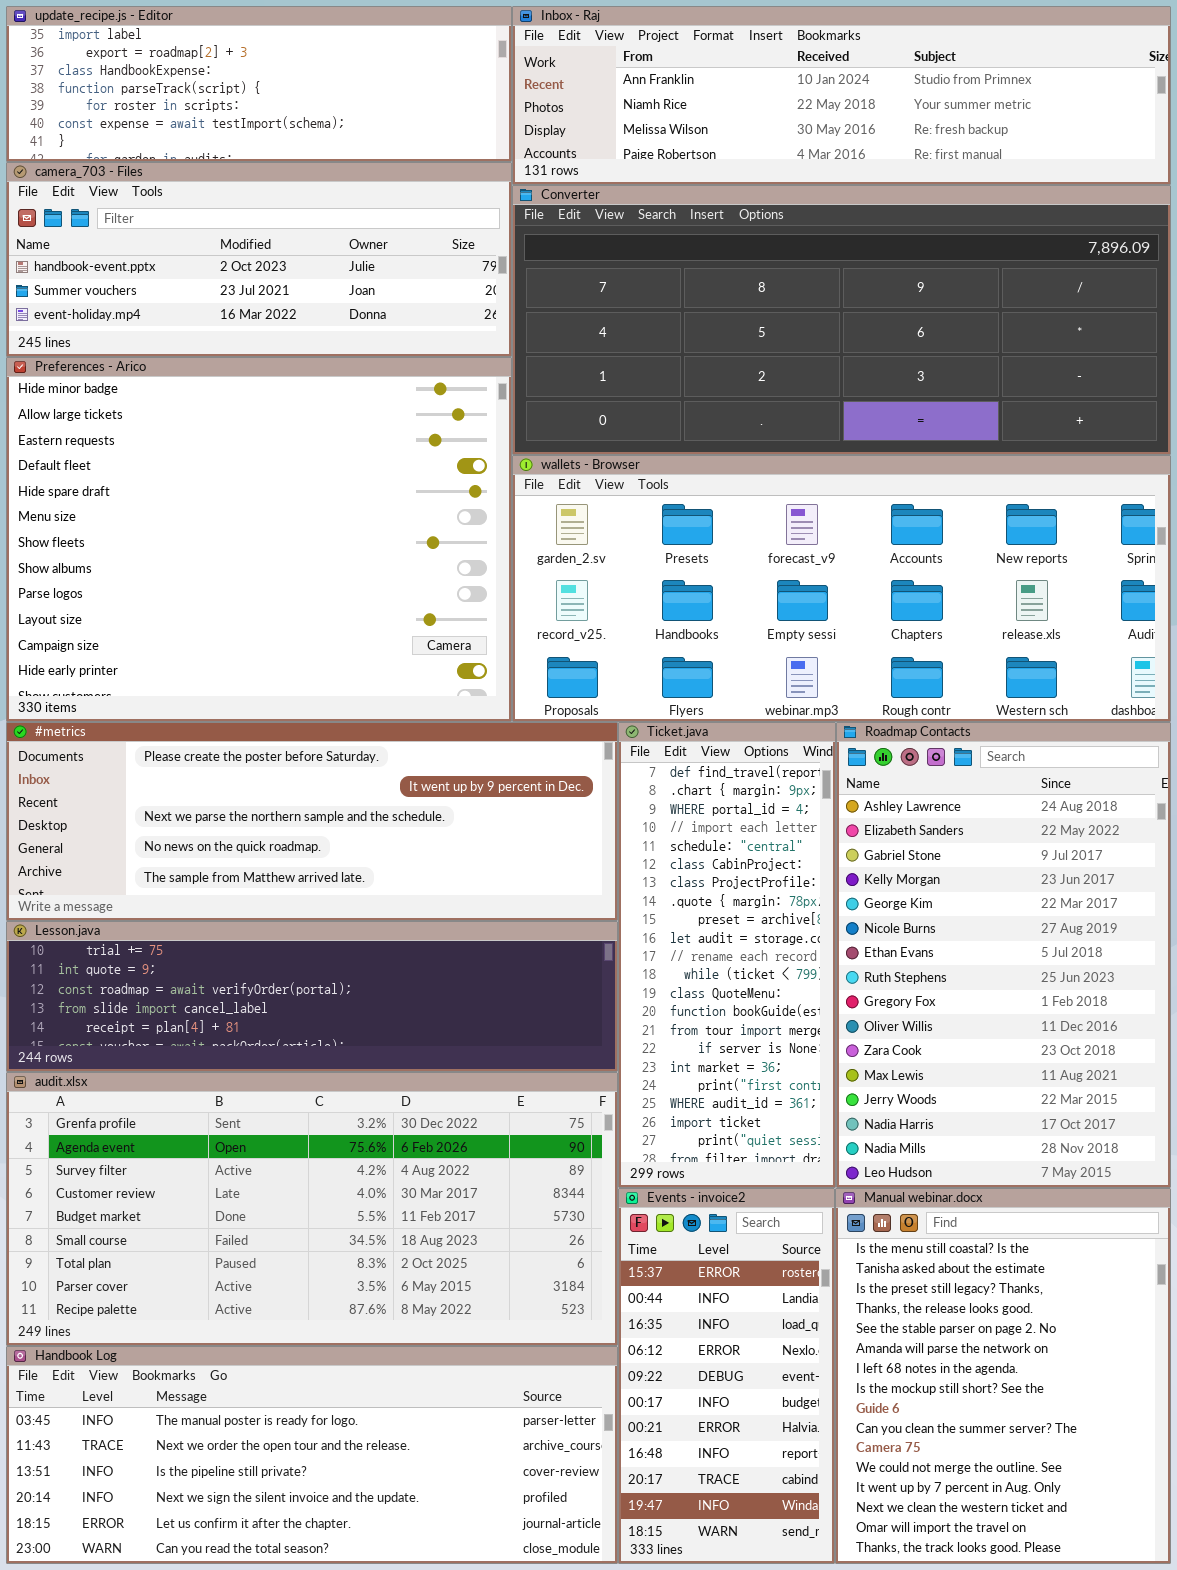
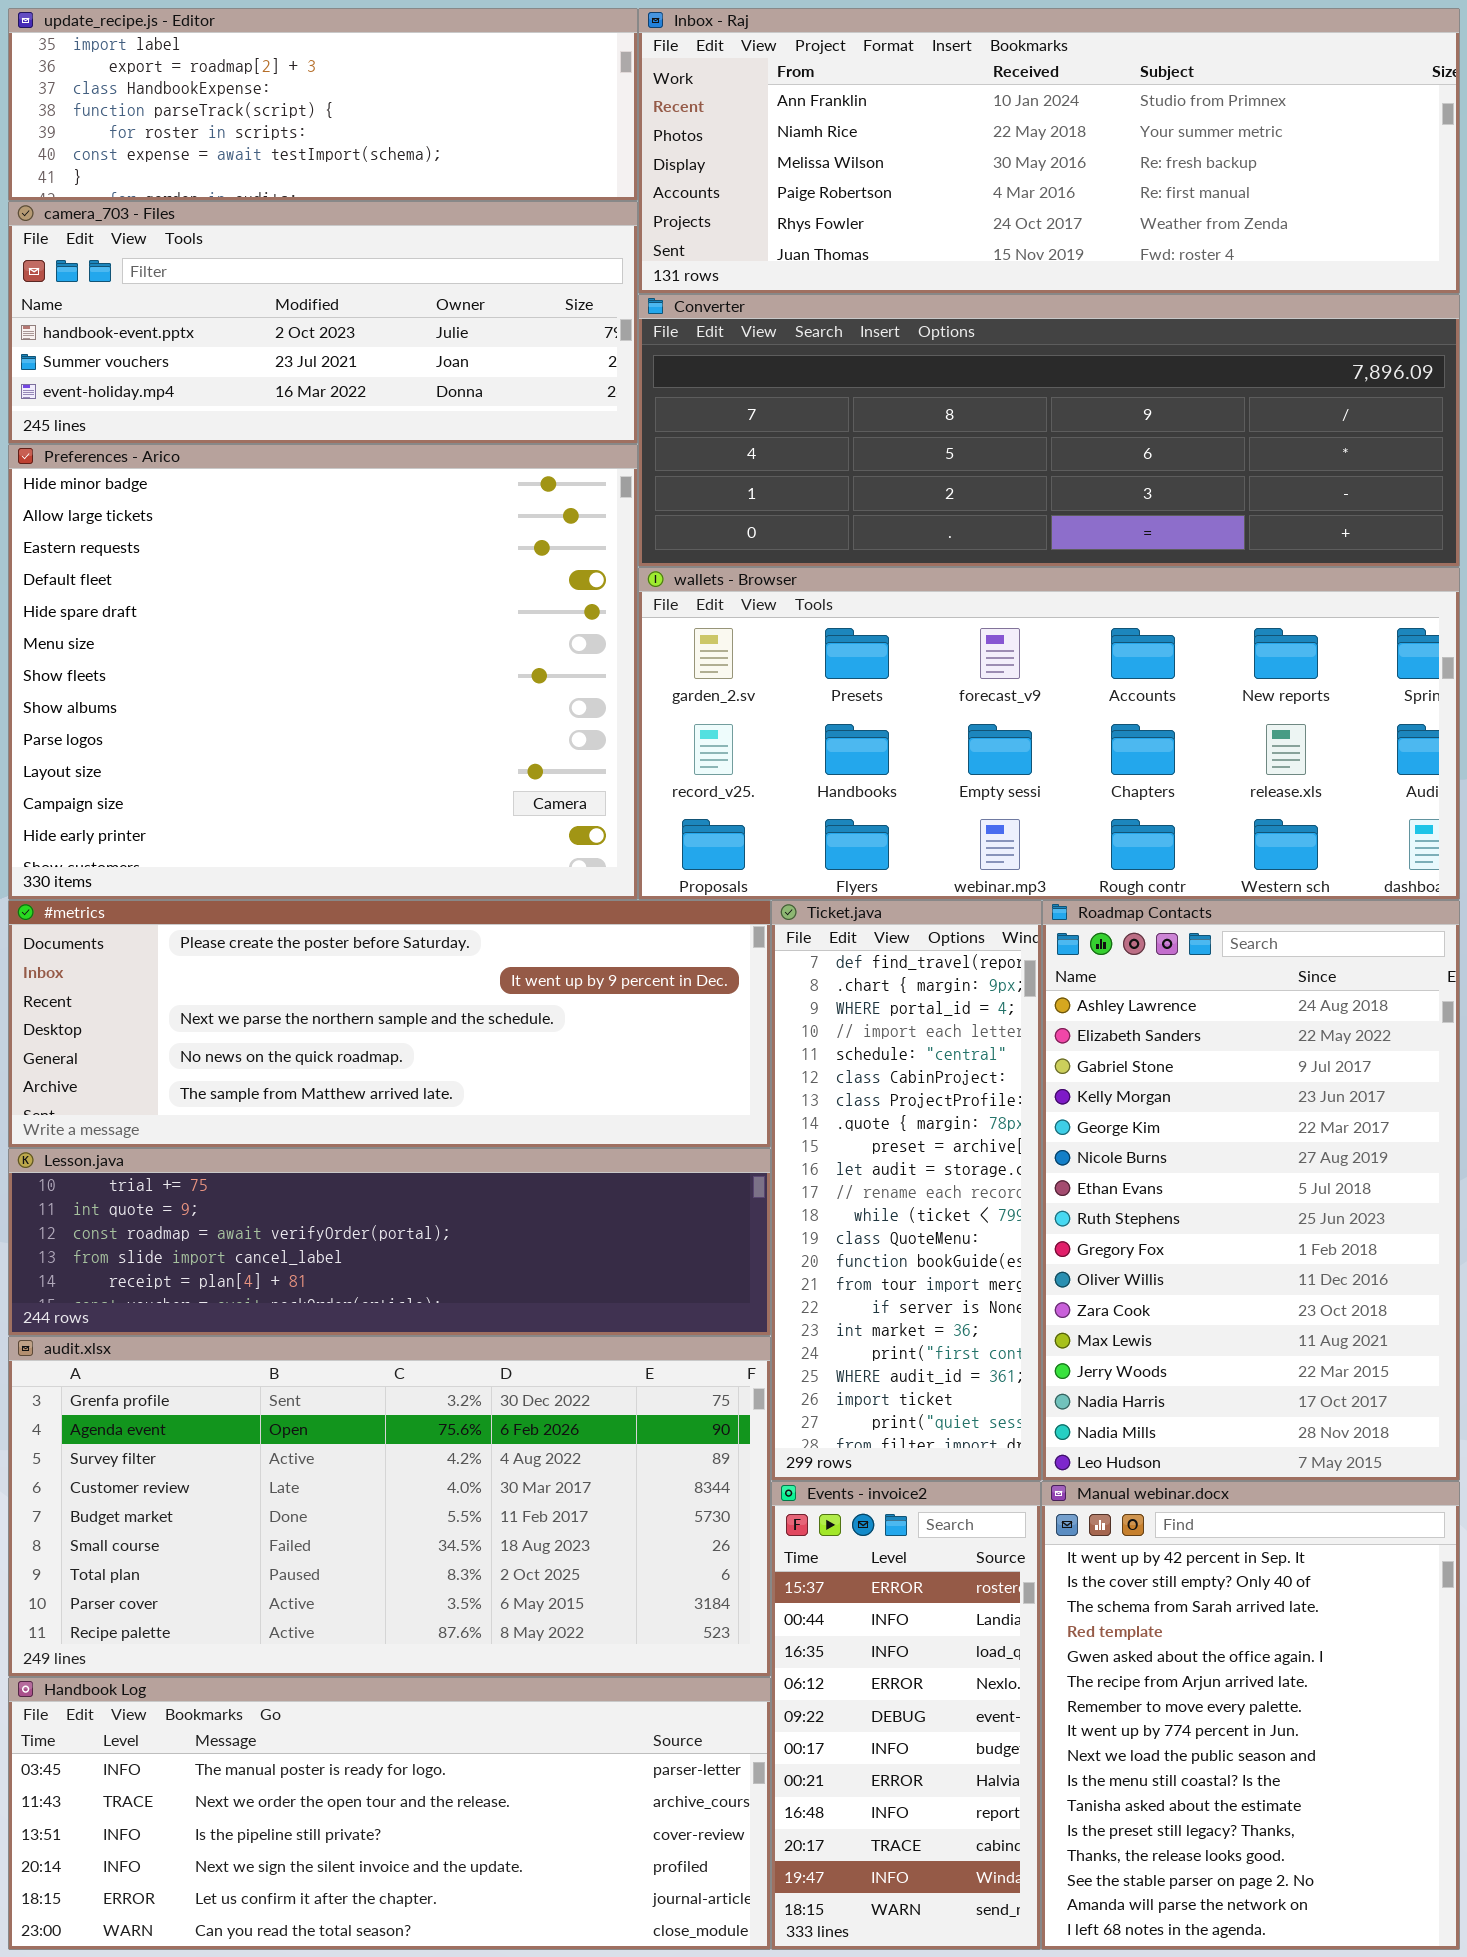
Inbox - Raj: [512,6,1171,185] -> [638,8,1460,294], resized
Converter: [512,185,1171,455] -> [638,294,1460,567], resized
Manual webinar.docx: [835,1188,1171,1564] -> [1041,1481,1460,1950], scrolled up 9 rows

